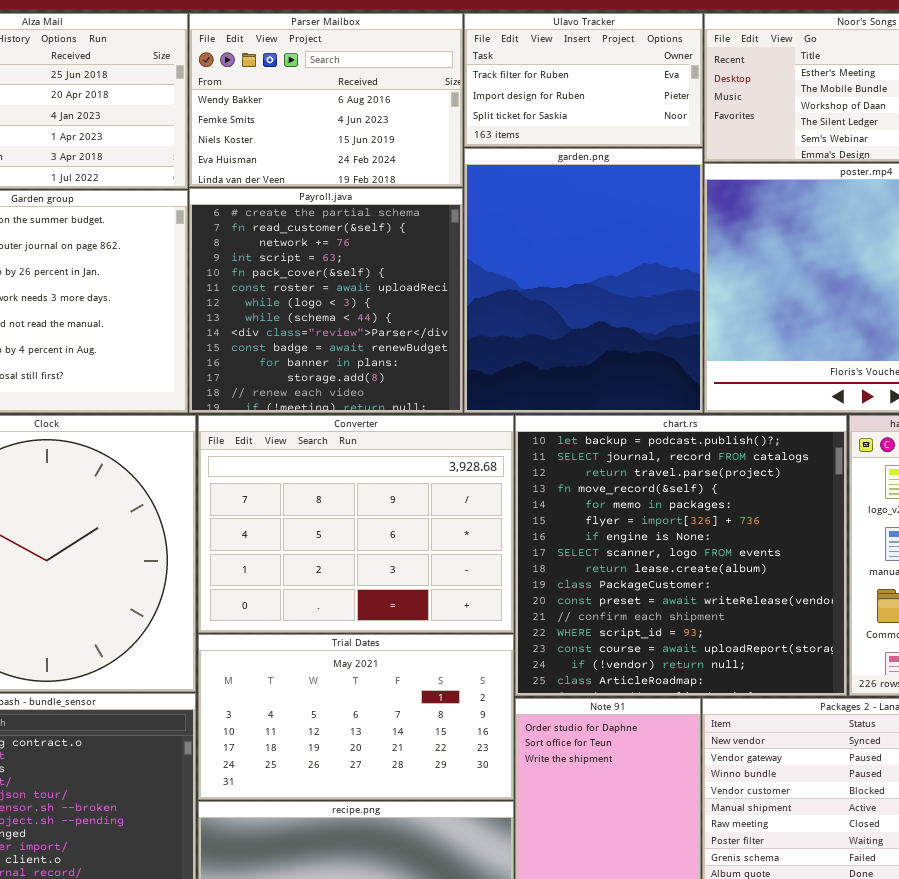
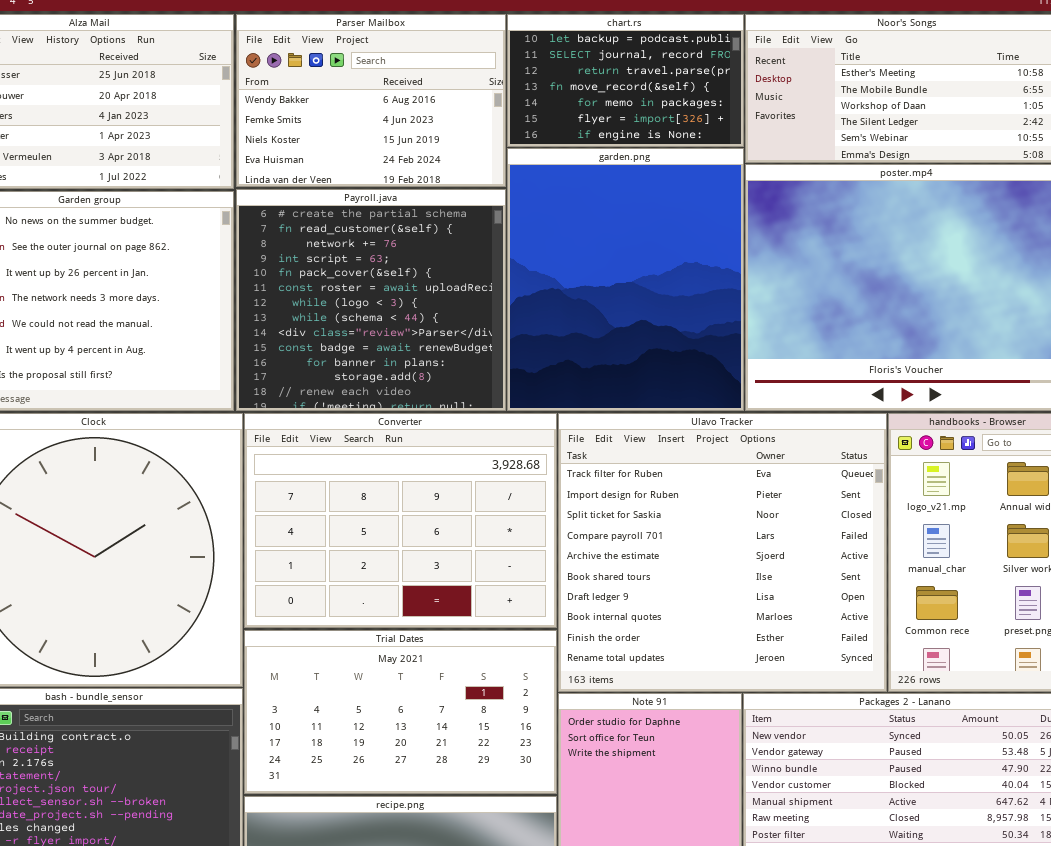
Ulavo Tracker: [464,13,703,147] -> [558,413,887,692], moved, resized
chart.rs: [515,415,847,696] -> [507,14,744,147], moved, resized

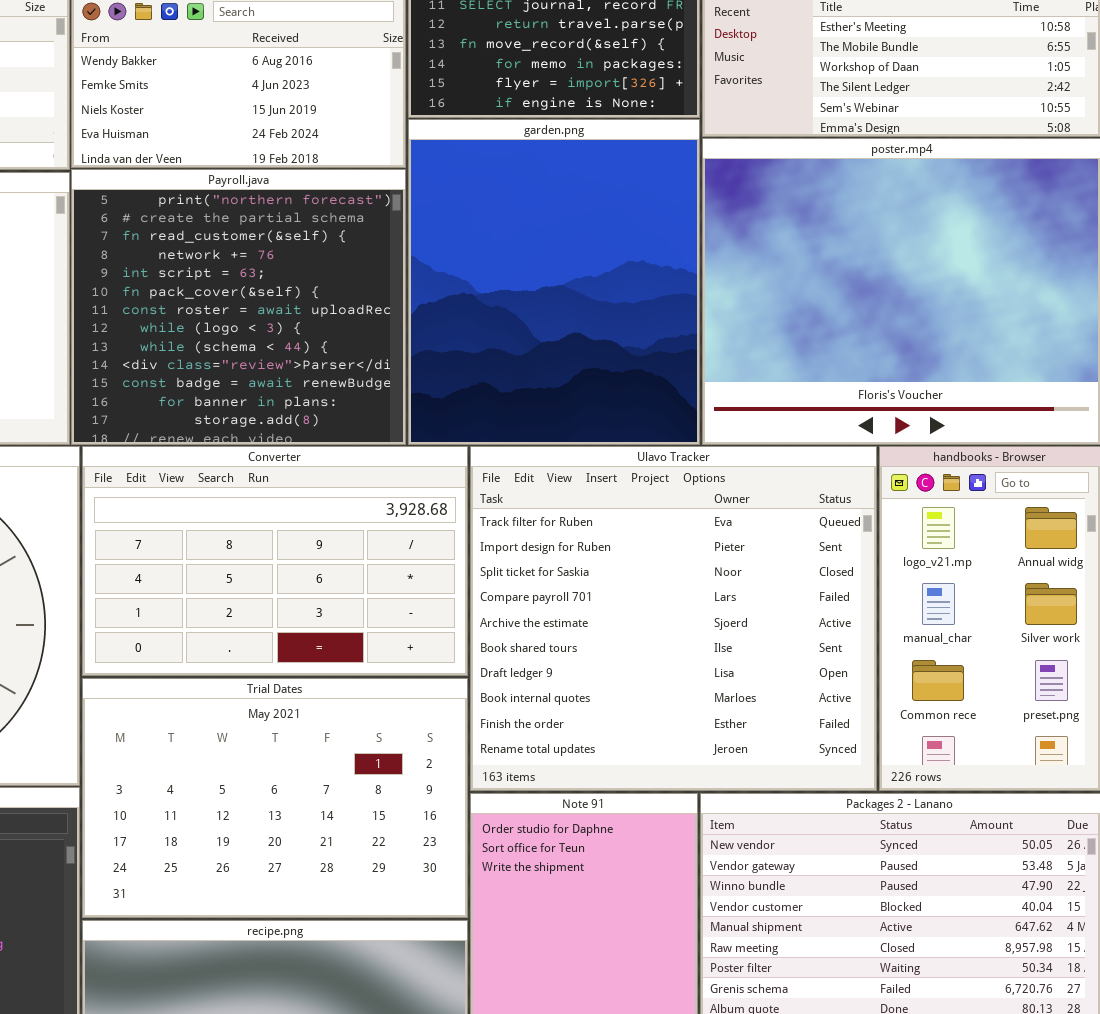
Payroll.java: [236,189,506,411] -> [71,169,406,445], scrolled up 1 row
Converter: [244,413,557,628] -> [82,446,468,676], resized
Trial Dates: [244,630,557,794] -> [82,678,468,918], resized

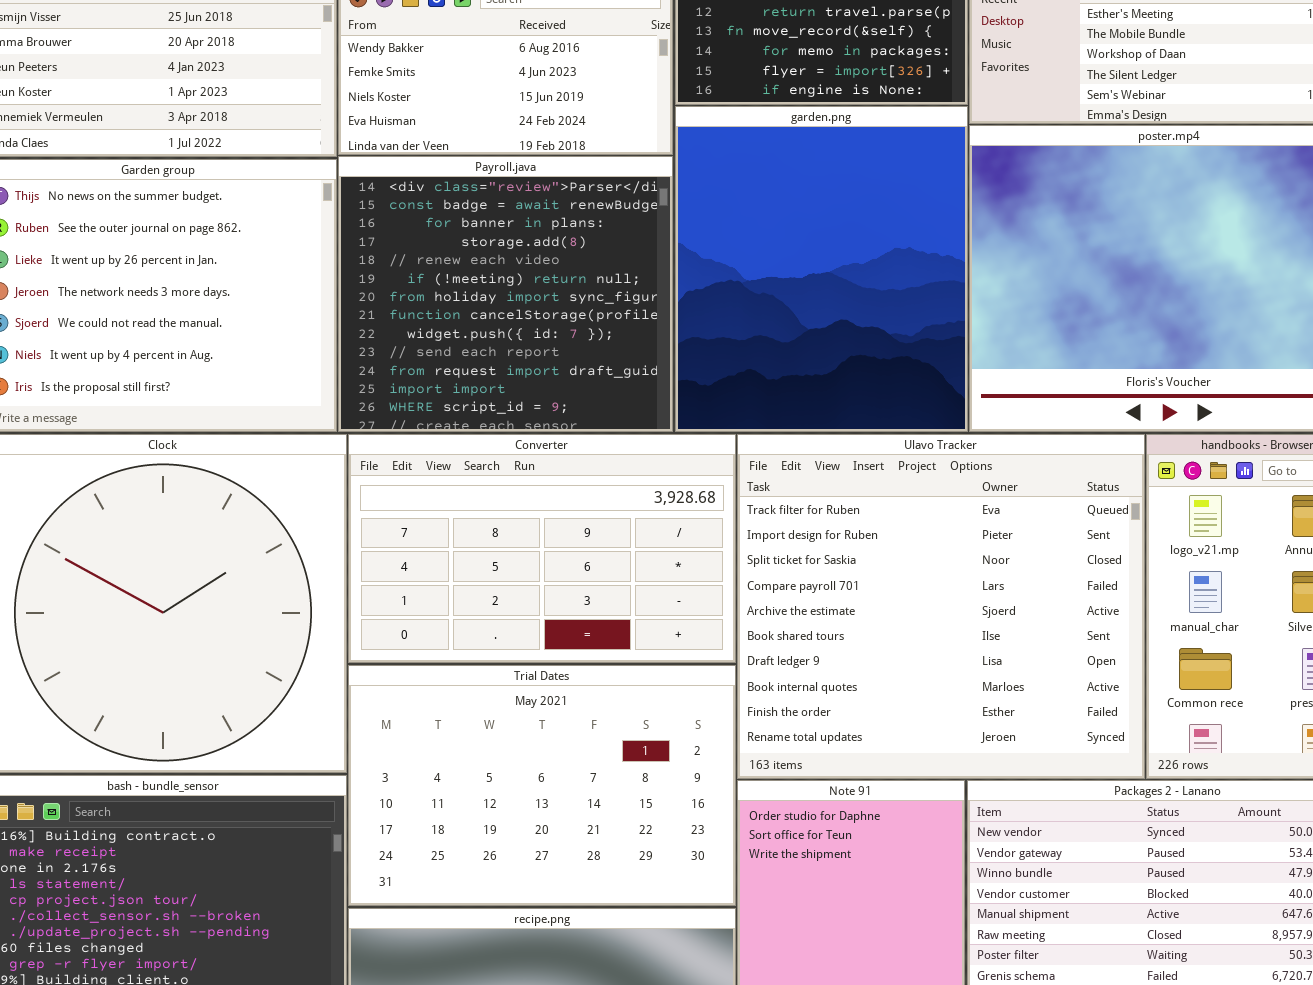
Payroll.java: [71,169,406,445] -> [338,156,673,432], scrolled down 9 rows

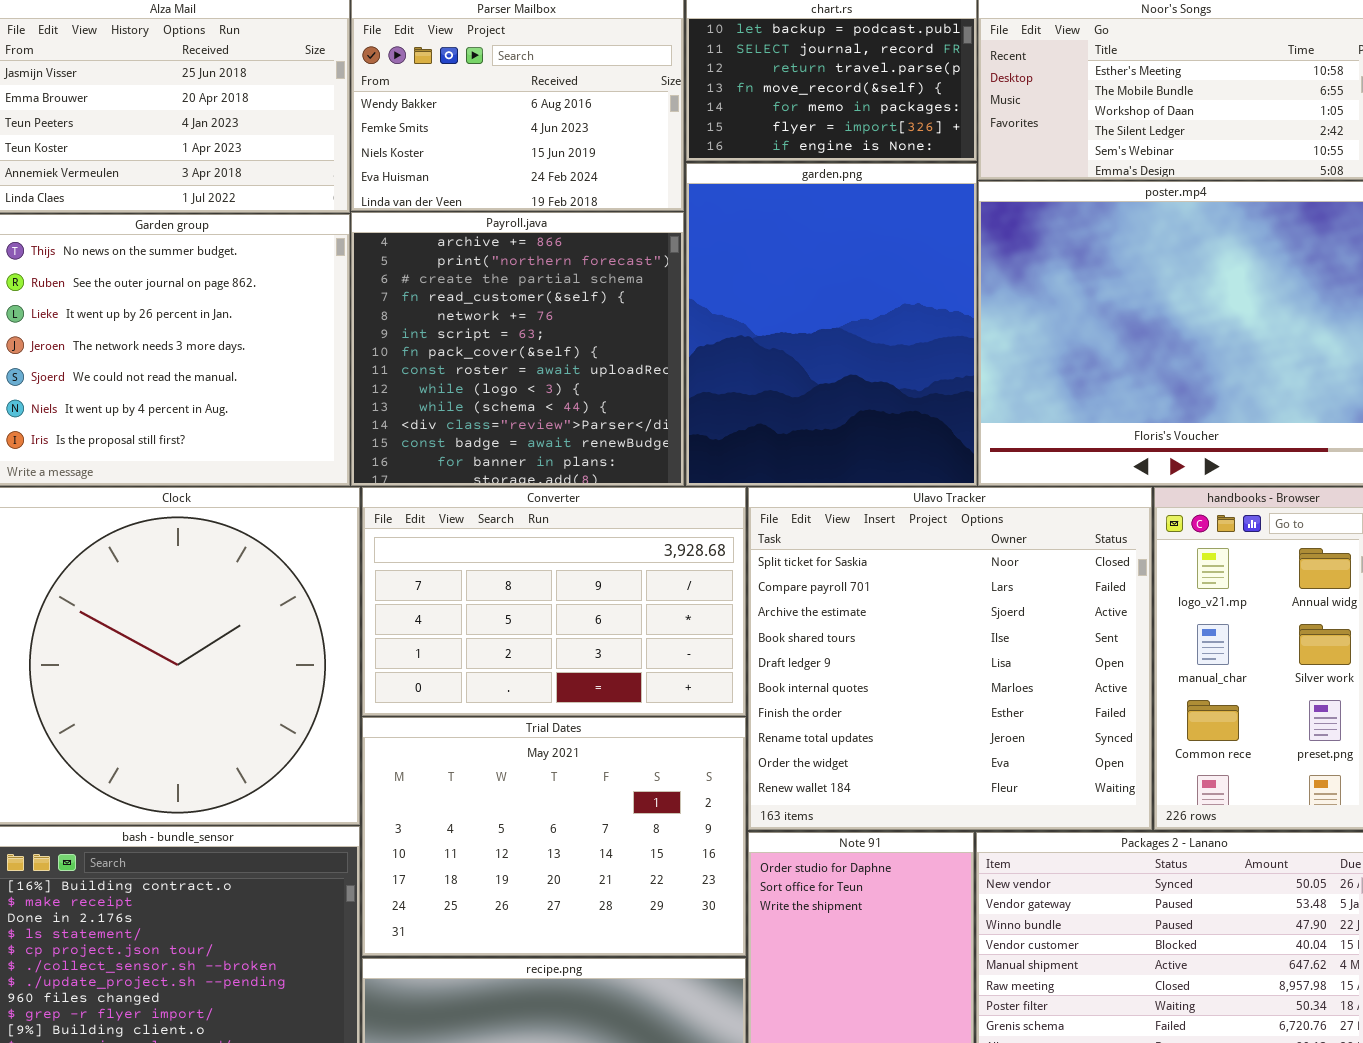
Payroll.java: [338,156,673,432] -> [351,212,684,486], scrolled up 10 rows
Ulavo Tracker: [737,434,1145,779] -> [748,487,1152,830], scrolled down 2 rows

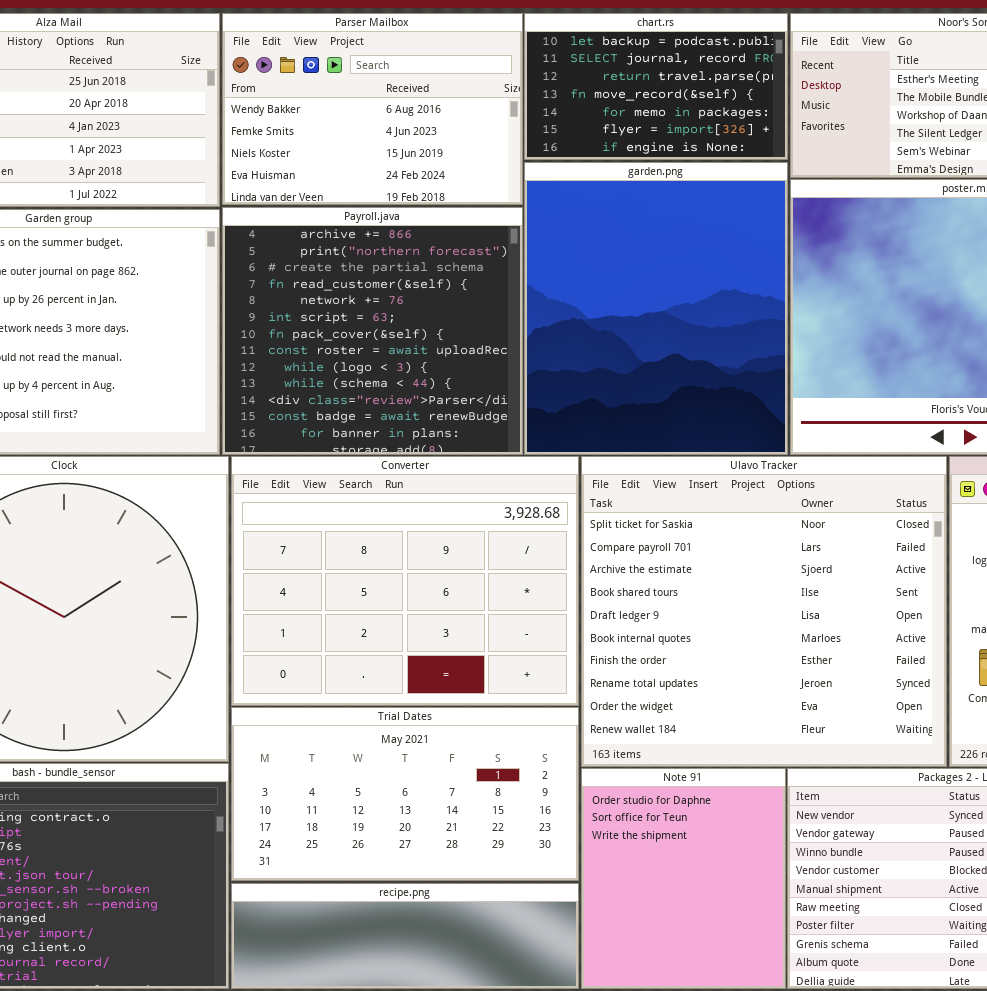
Converter: [362,487,746,716] -> [231,456,579,706], resized
Trial Dates: [362,717,746,956] -> [231,707,579,881], resized

